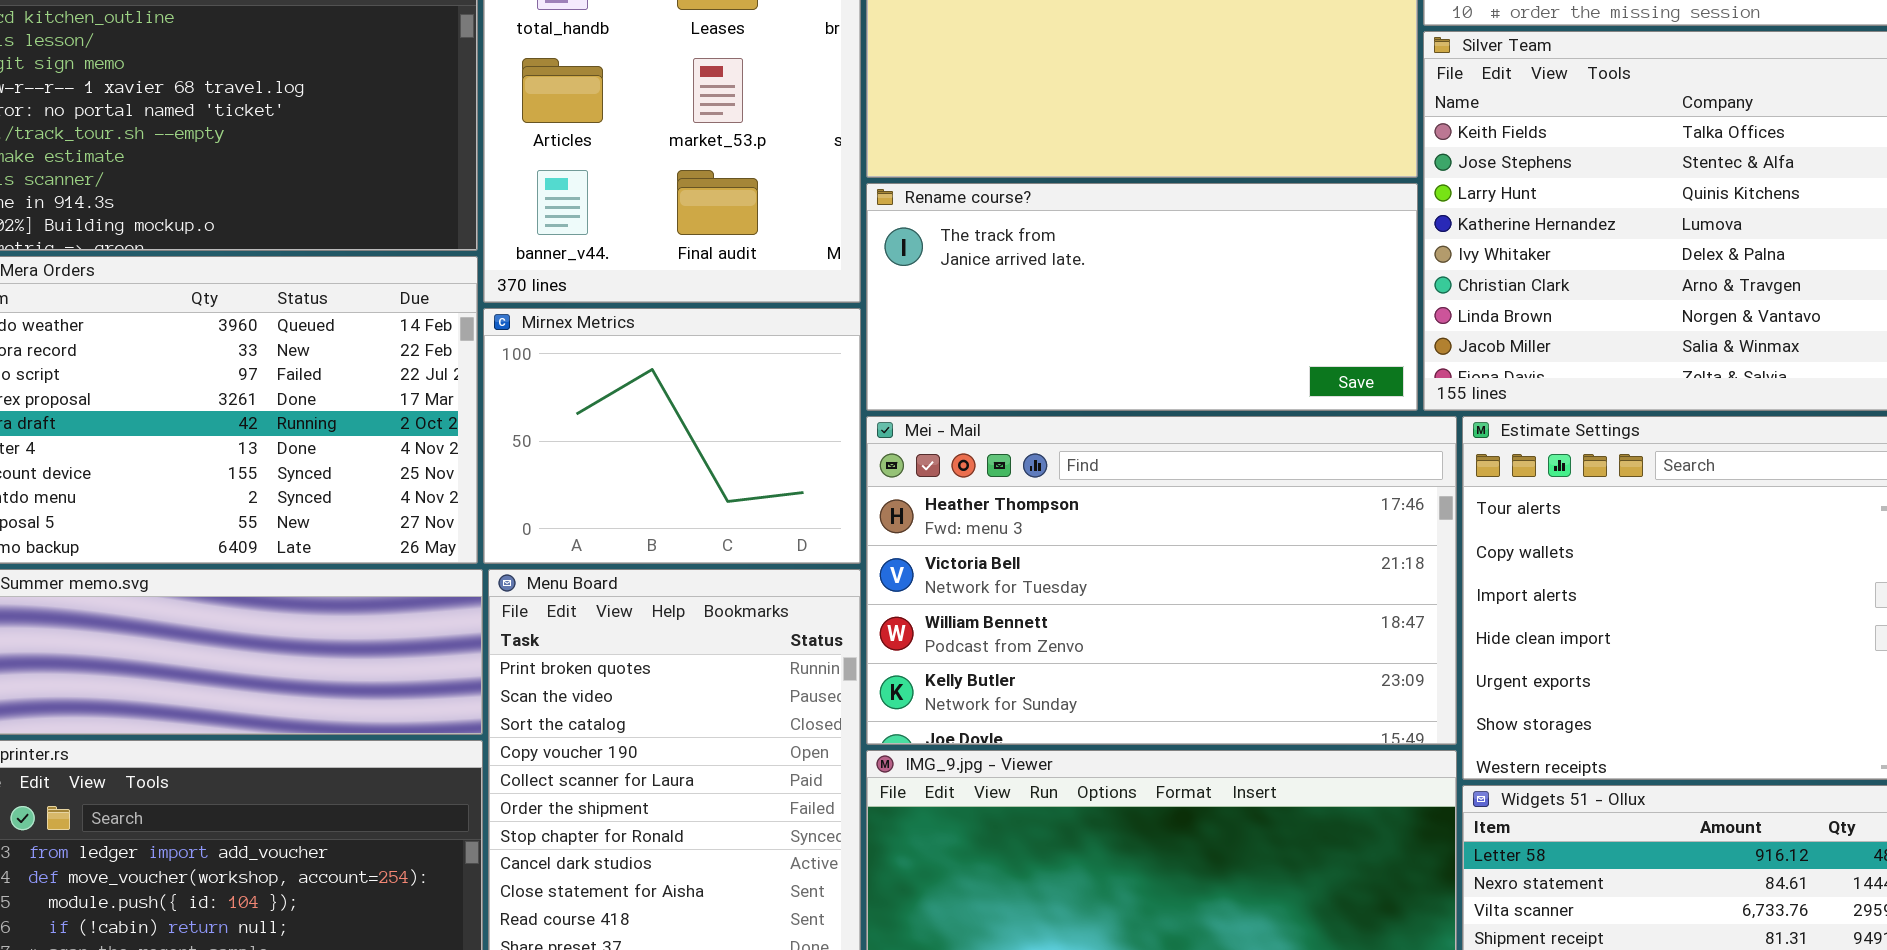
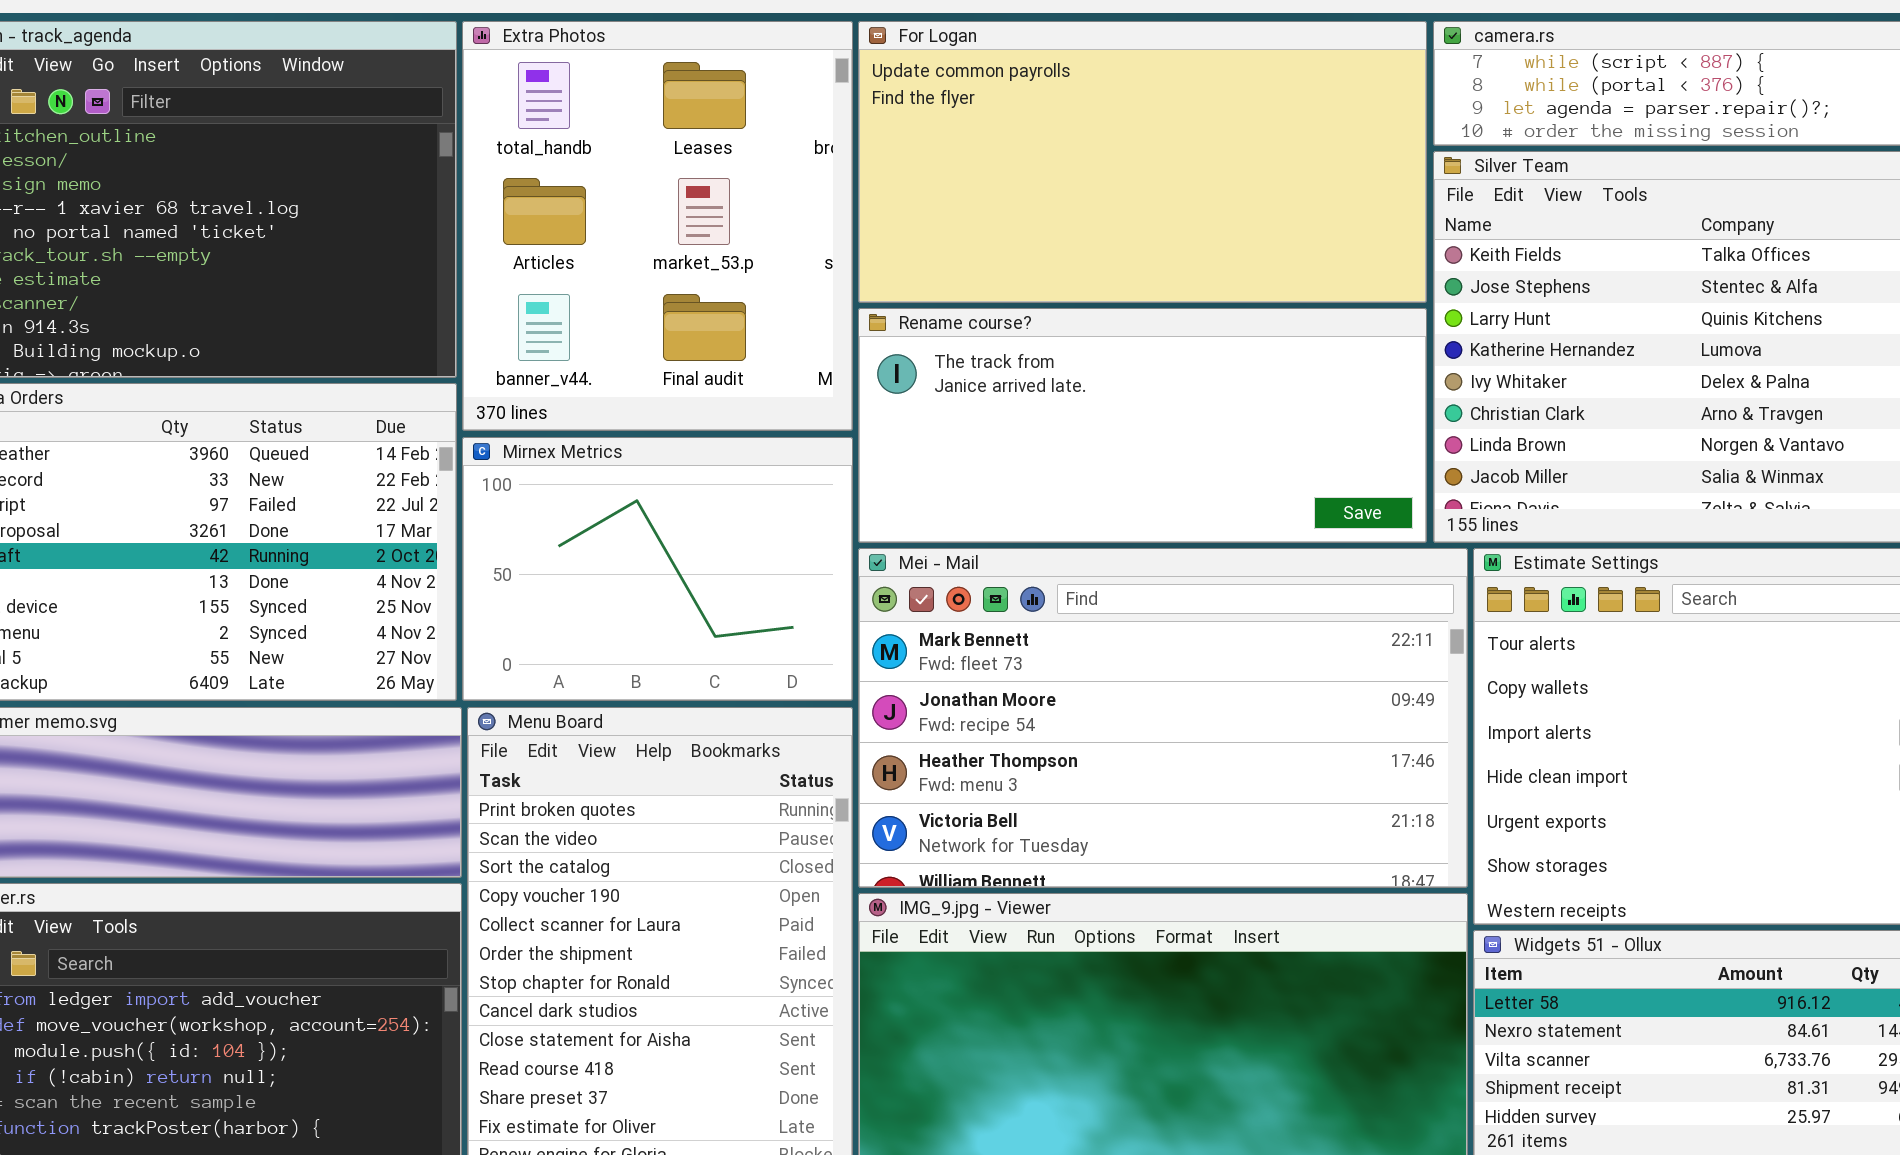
Mei - Mail: [866,416,1457,745] -> [858,548,1468,888], scrolled up 2 rows

